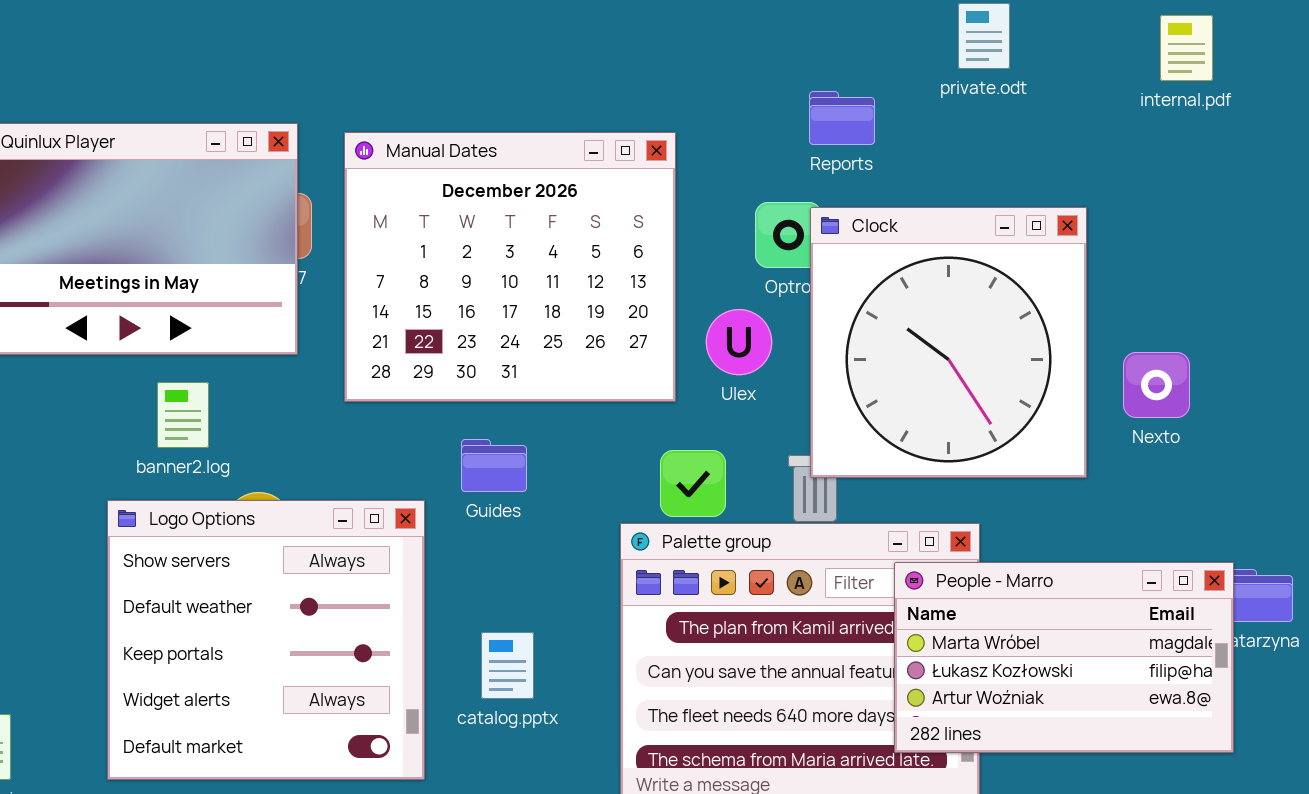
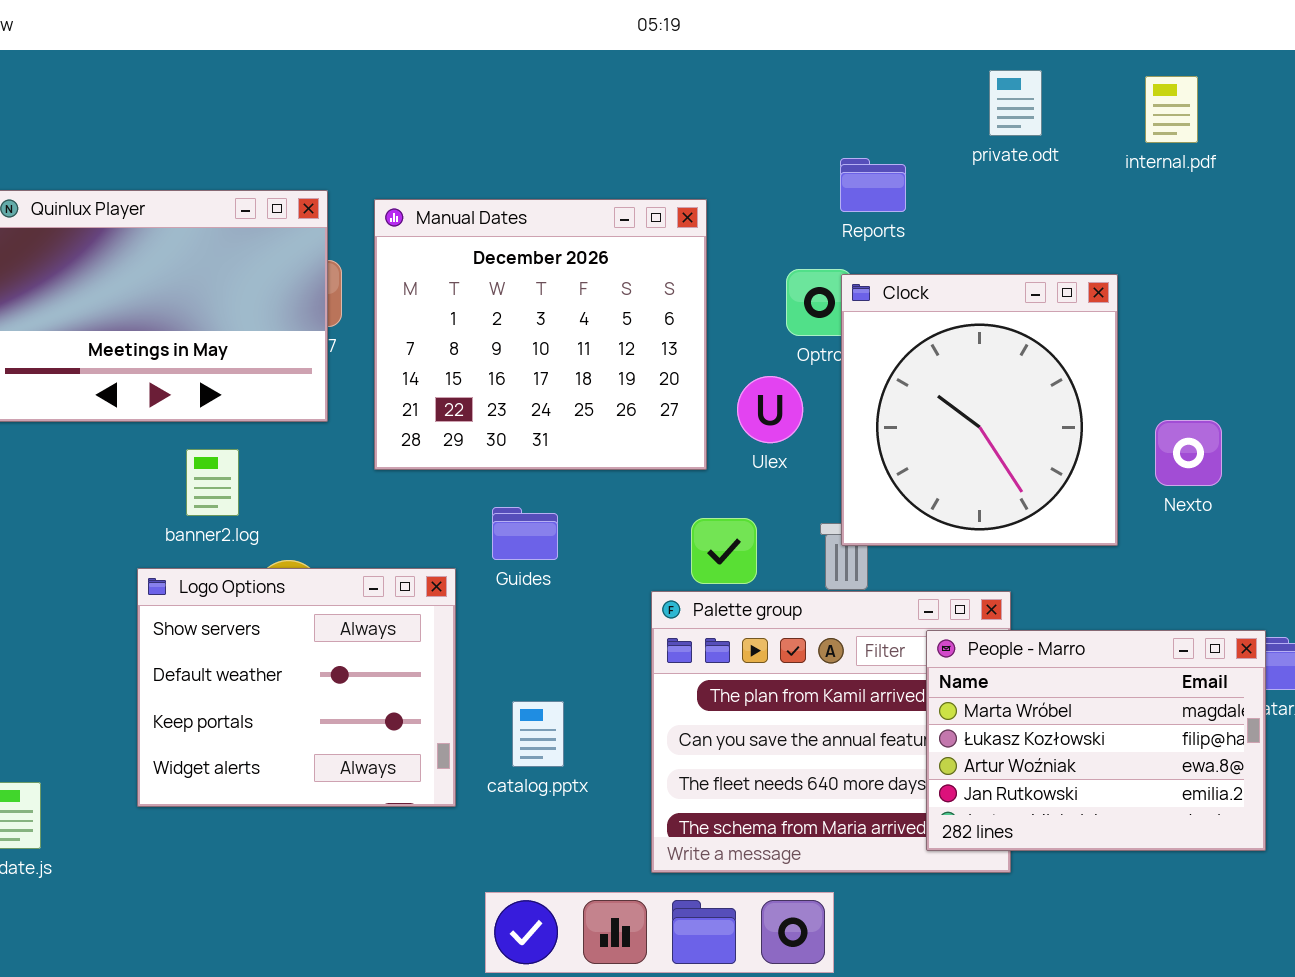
internal.pdf: [1160,15,1213,81] -> [1145,76,1198,143], moved
Logo Options: [107,500,425,780] -> [137,568,456,807], resized
People - Marro: [894,562,1234,753] -> [926,630,1266,851], resized

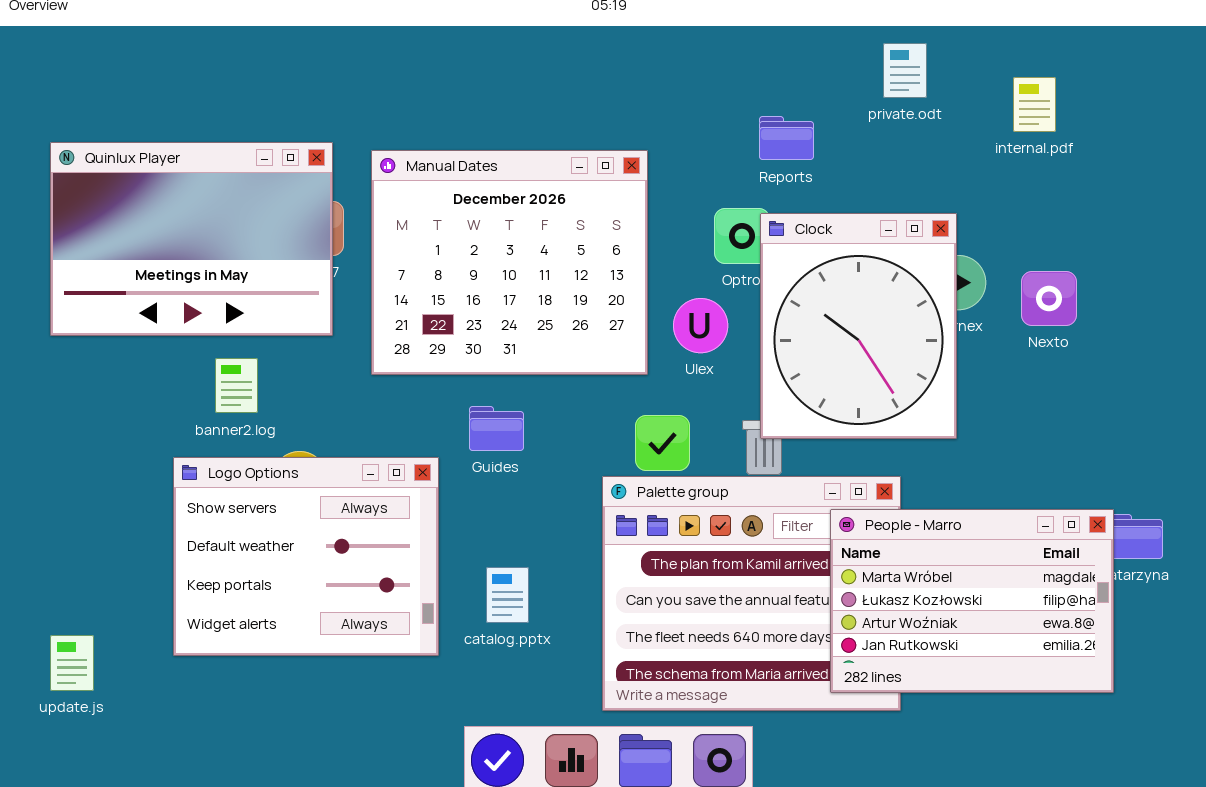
internal.pdf: [1145,76,1198,143] -> [1013,77,1056,132], moved
Clock: [841,274,1118,546] -> [760,213,957,439], resized
Nexto: [1155,420,1222,486] -> [1021,271,1077,326], moved

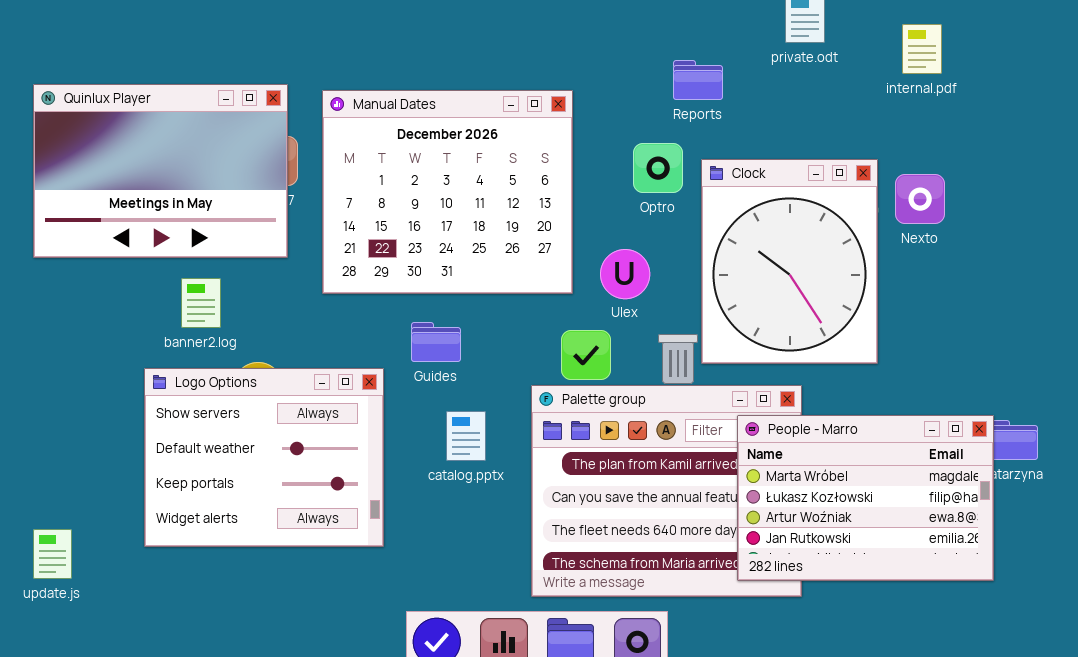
Clock: [760,213,957,439] -> [701,159,878,364], moved
Nexto: [1021,271,1077,326] -> [895,174,945,224], moved
Ulex: [673,298,728,353] -> [600,249,650,299], moved
catalog.pptx: [486,567,529,623] -> [446,411,486,461], moved

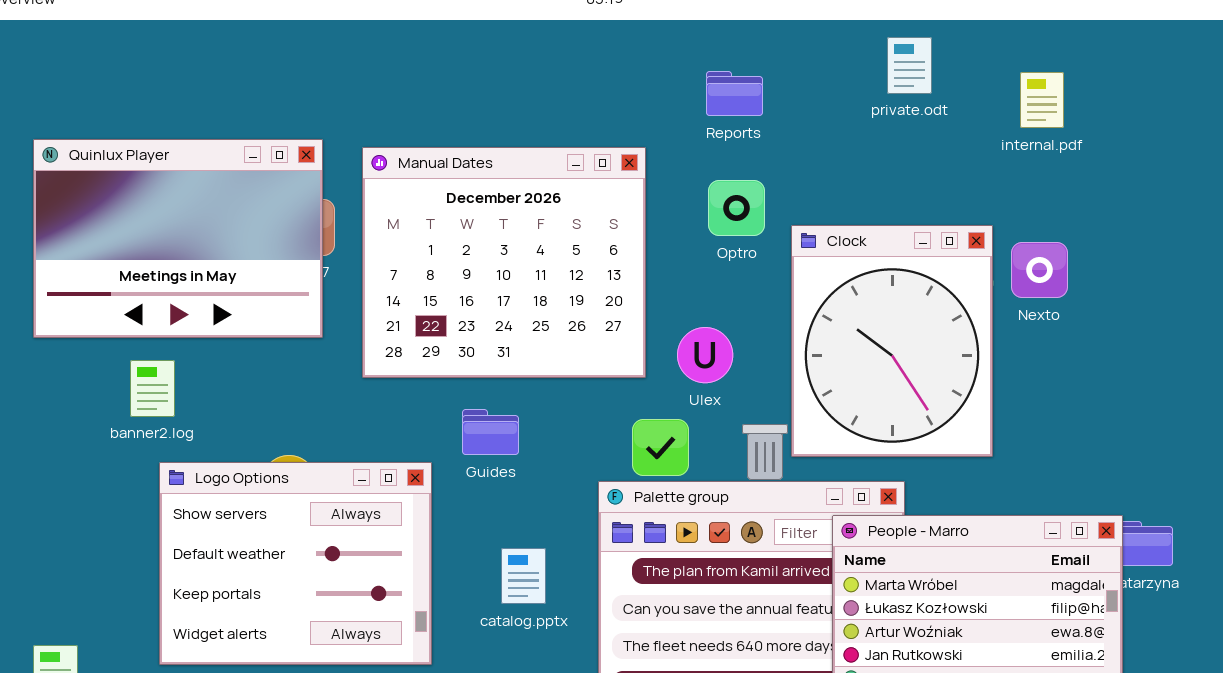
Reports: [673,60,723,100] -> [706,71,763,116], moved
Optro: [633,143,683,193] -> [708,180,765,236], moved
banner2.log: [181,278,221,328] -> [130,360,175,417], moved
catalog.pptx: [446,411,486,461] -> [501,548,546,604], moved

